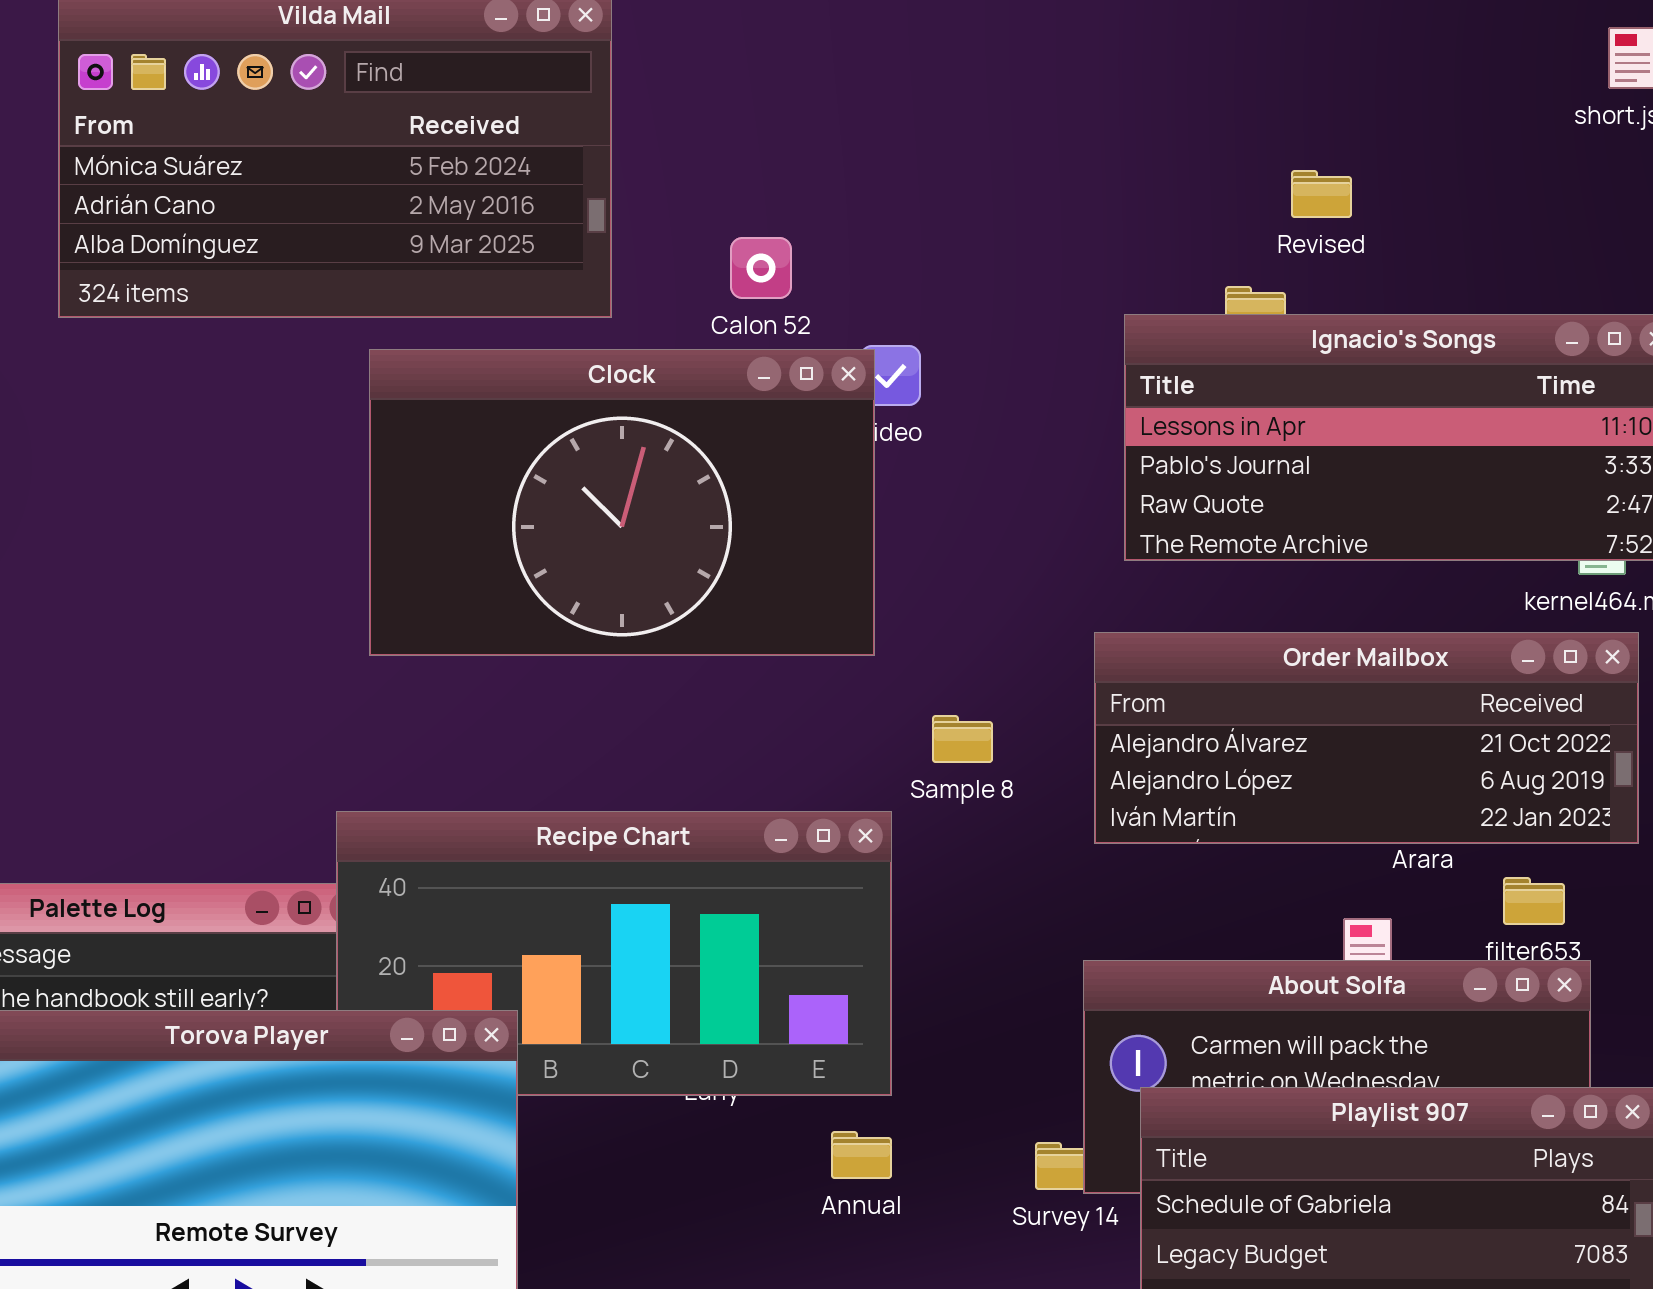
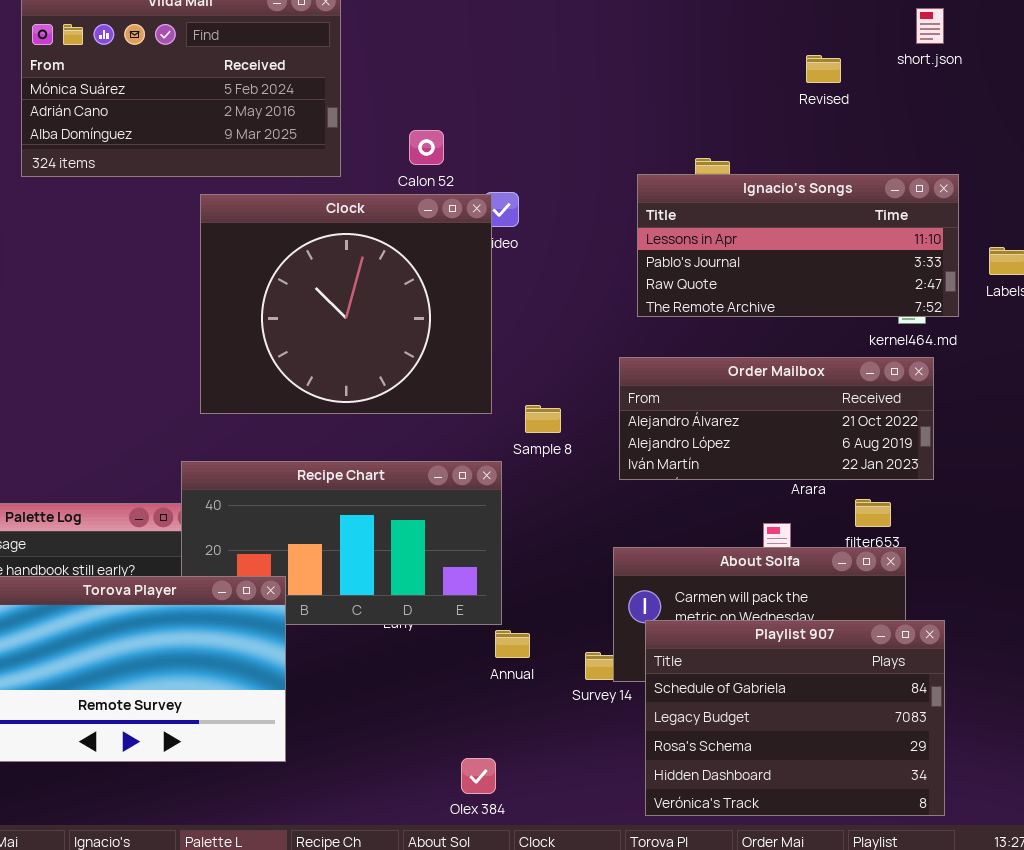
Revised: [1291,170,1352,218] -> [806,55,841,83], moved
Clock: [369,349,875,656] -> [200,194,492,414], resized
Annual: [831,1131,892,1179] -> [495,630,530,658], moved

